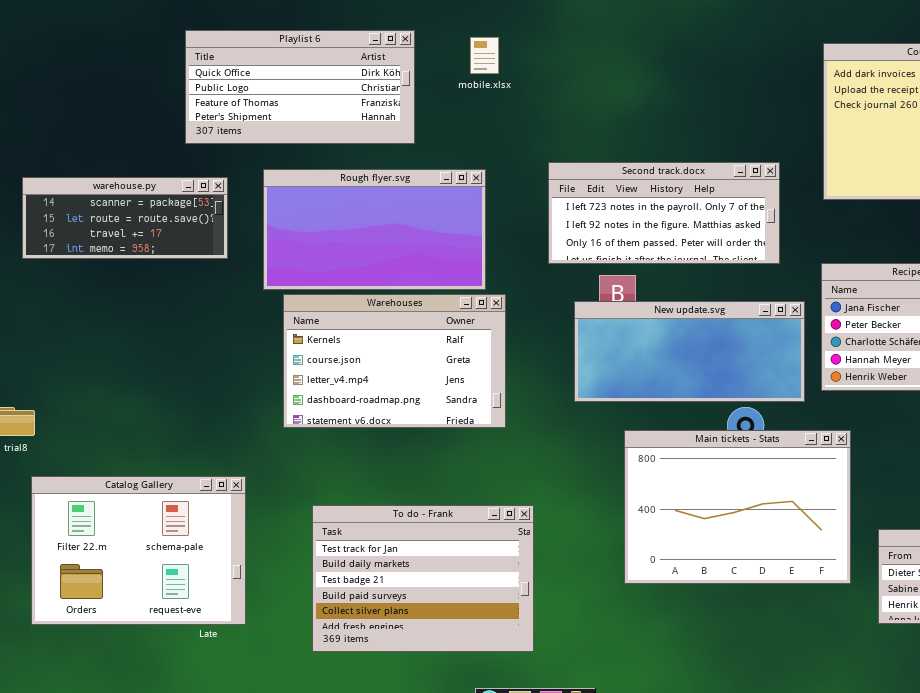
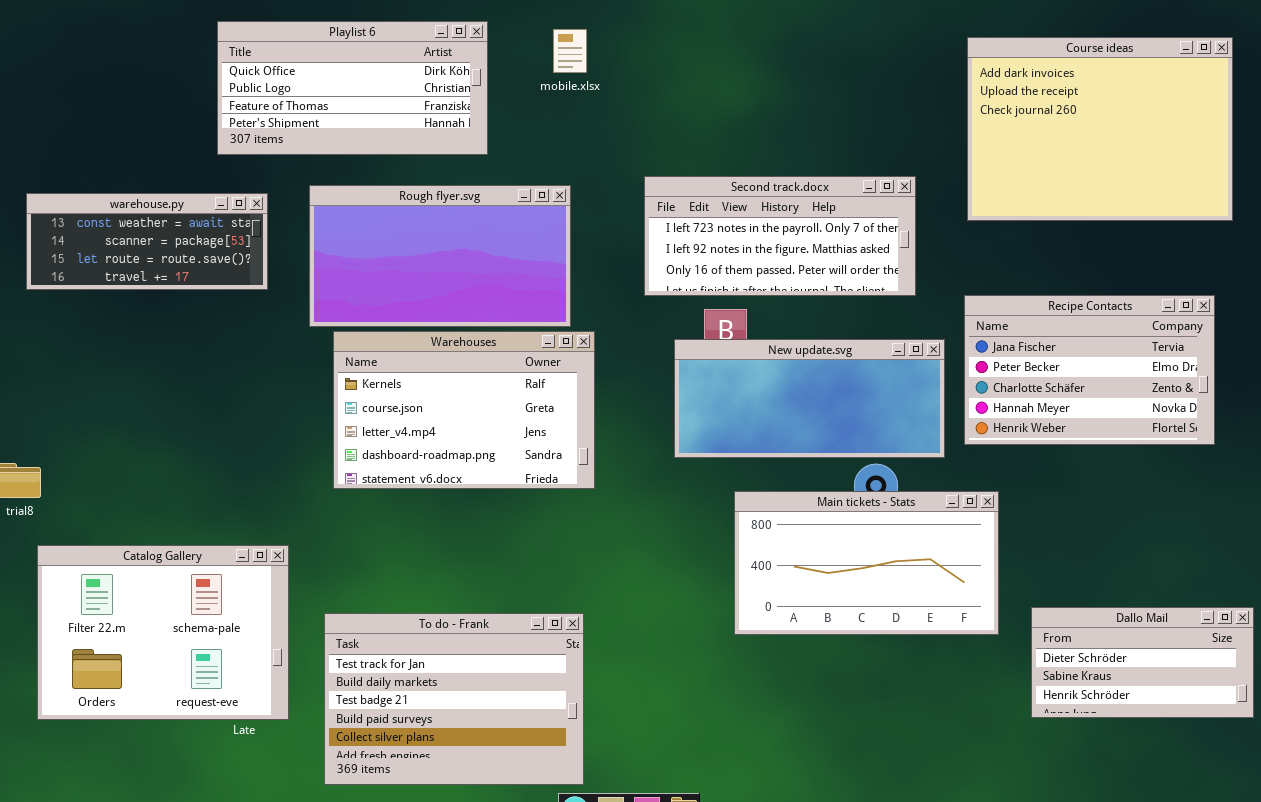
warehouse.py: [22,177,228,259] -> [26,193,268,290], scrolled up 1 row
Main tickets - Stats: [624,430,851,584] -> [734,491,999,635], resized
To do - Frank: [312,505,534,652] -> [324,613,584,785], moved

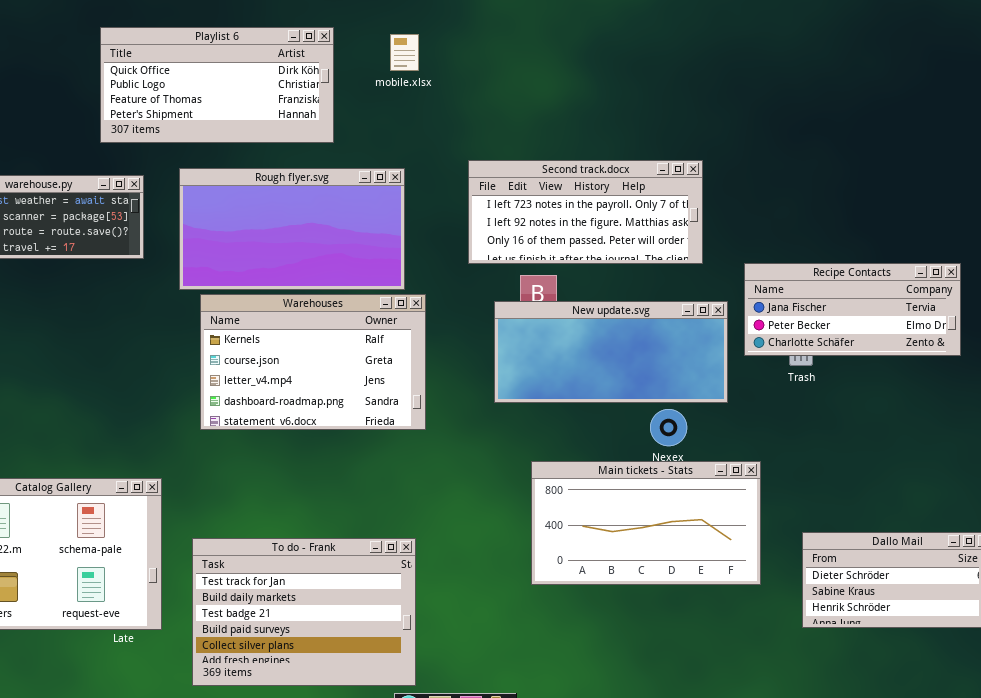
Course ideas: [967,37,1233,221] -> none, closed
Recipe Contacts: [964,295,1215,445] -> [744,263,961,356], resized
Main tickets - Stats: [734,491,999,635] -> [531,461,761,585], moved

